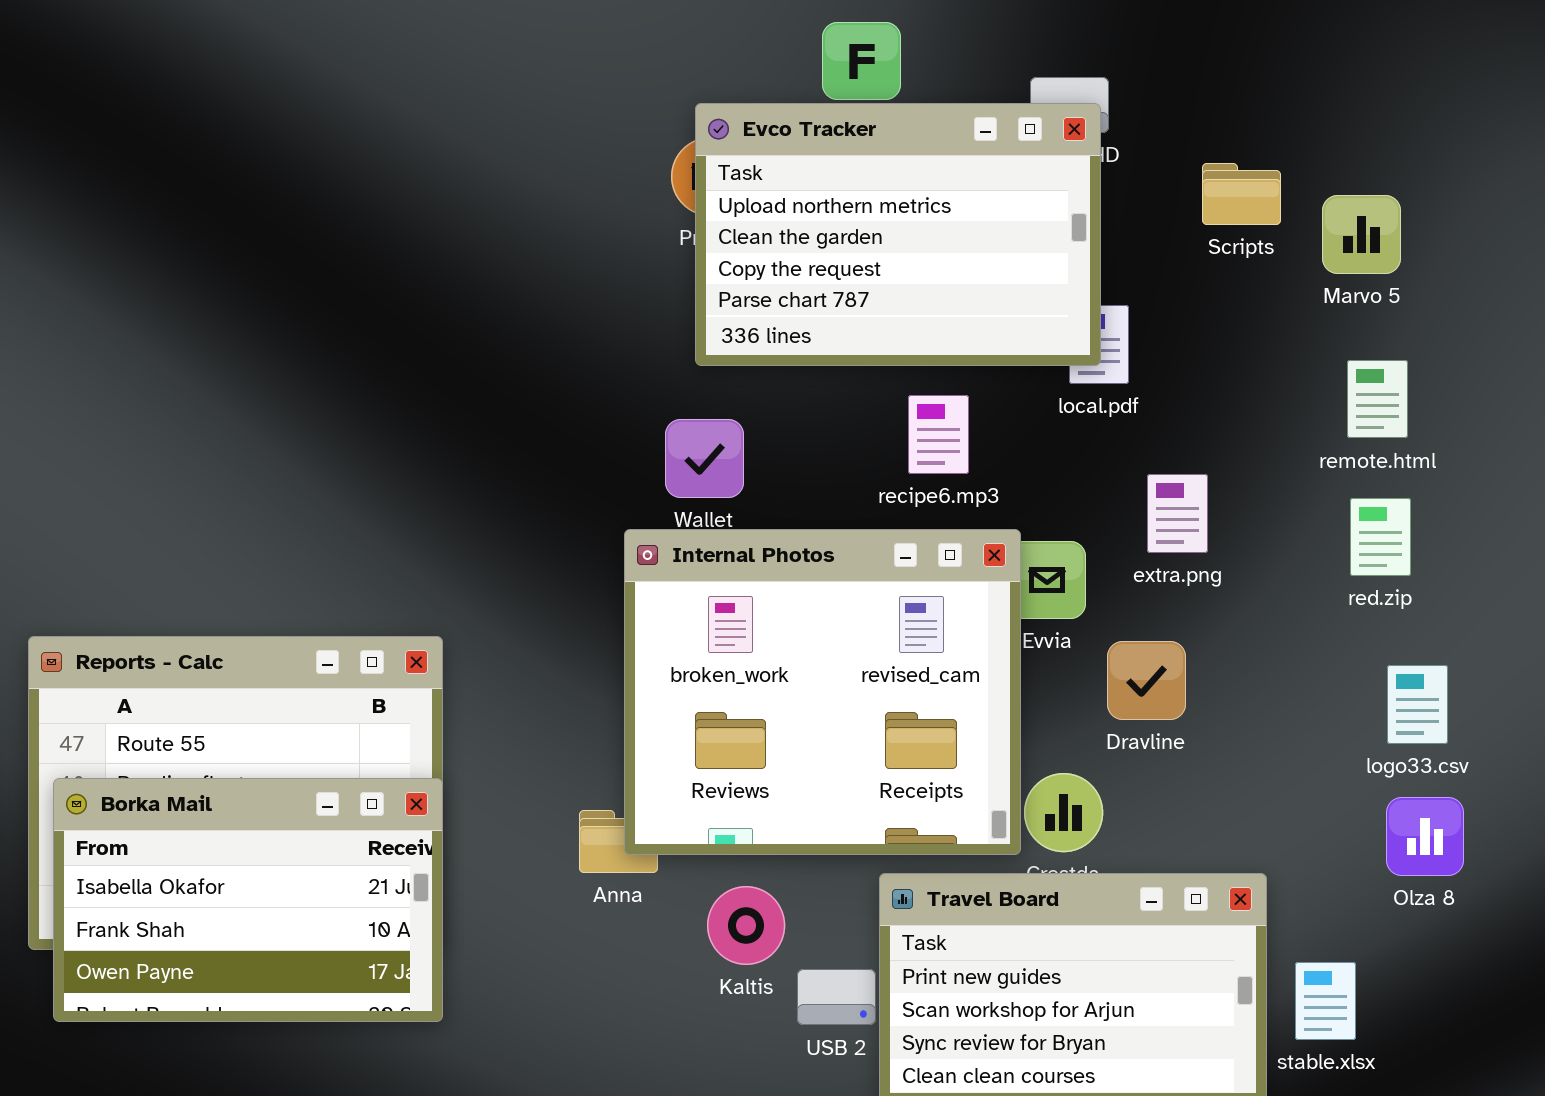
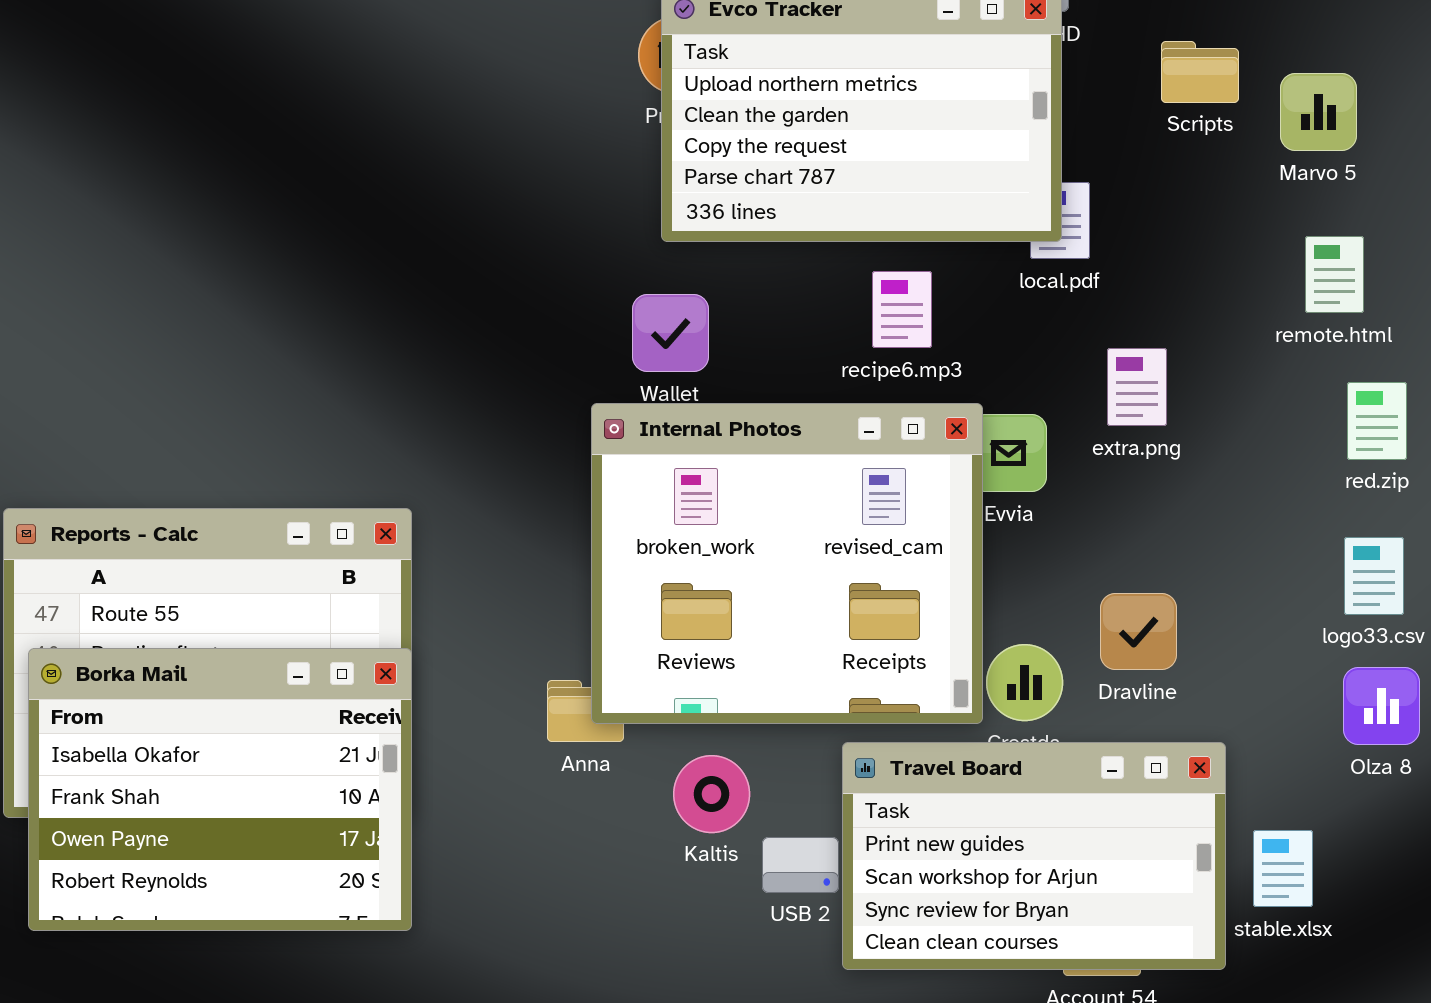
red.zip: [1350,498,1411,576] -> [1347,382,1407,460], moved
Dravline: [1107,641,1186,720] -> [1100,593,1177,670], moved
Borka Mail: [53,778,443,1022] -> [28,648,412,931], resized

